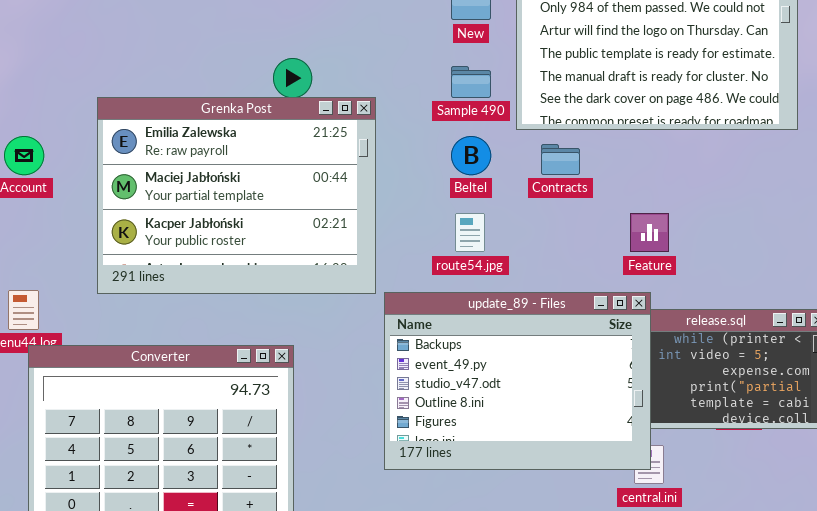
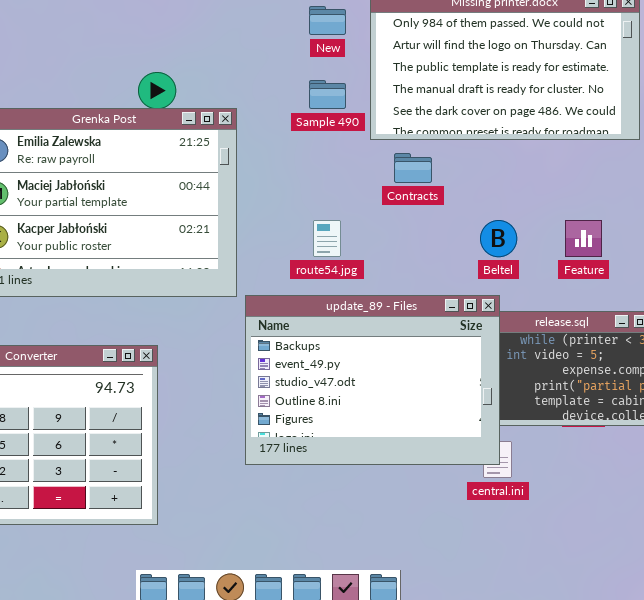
Beltel: [451,136,491,175] -> [480,220,517,257], moved
Feature: [630,213,669,252] -> [565,220,602,257], moved

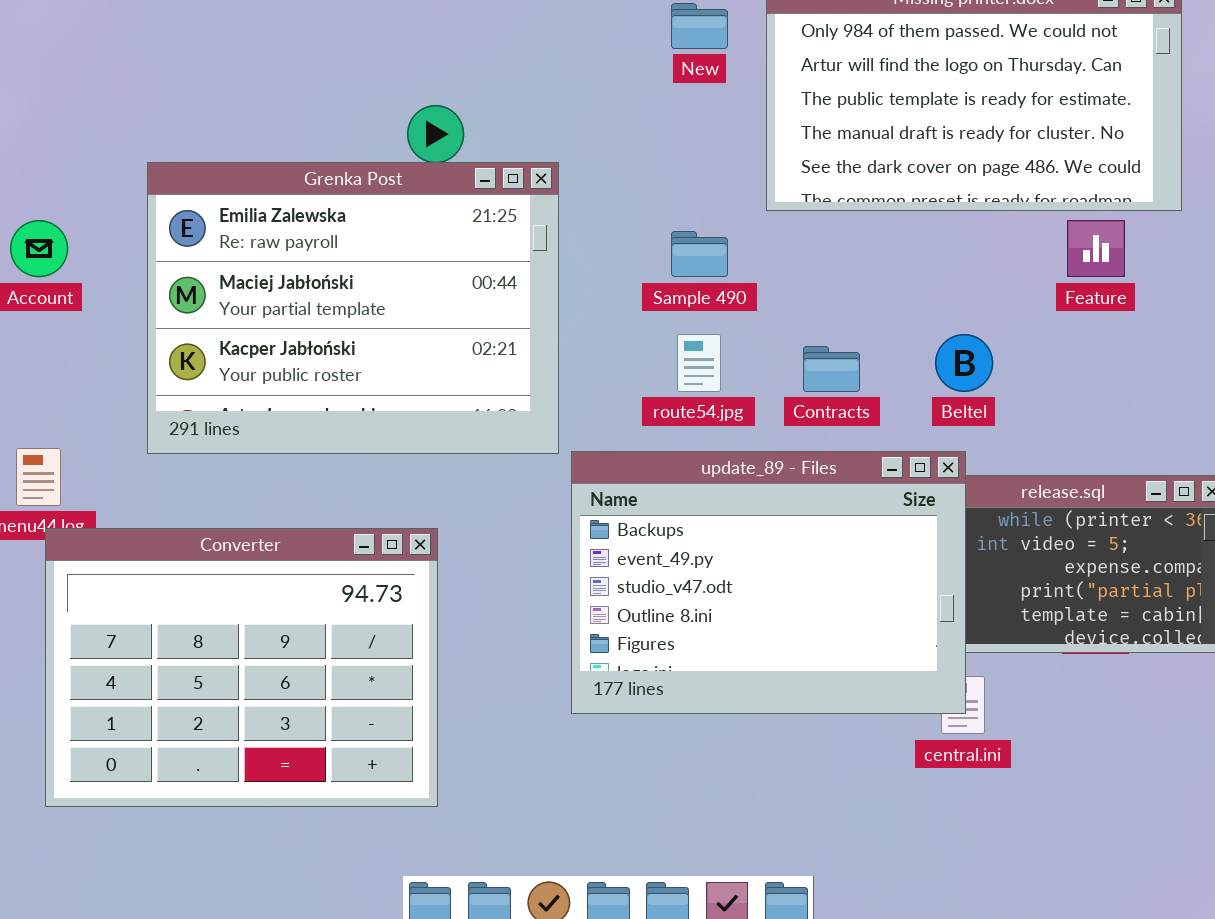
Sample 490: [309,80,346,109] -> [671,231,728,277], moved
Contracts: [394,153,432,183] -> [803,346,860,392], moved
Feature: [565,220,602,257] -> [1067,220,1125,277], moved

